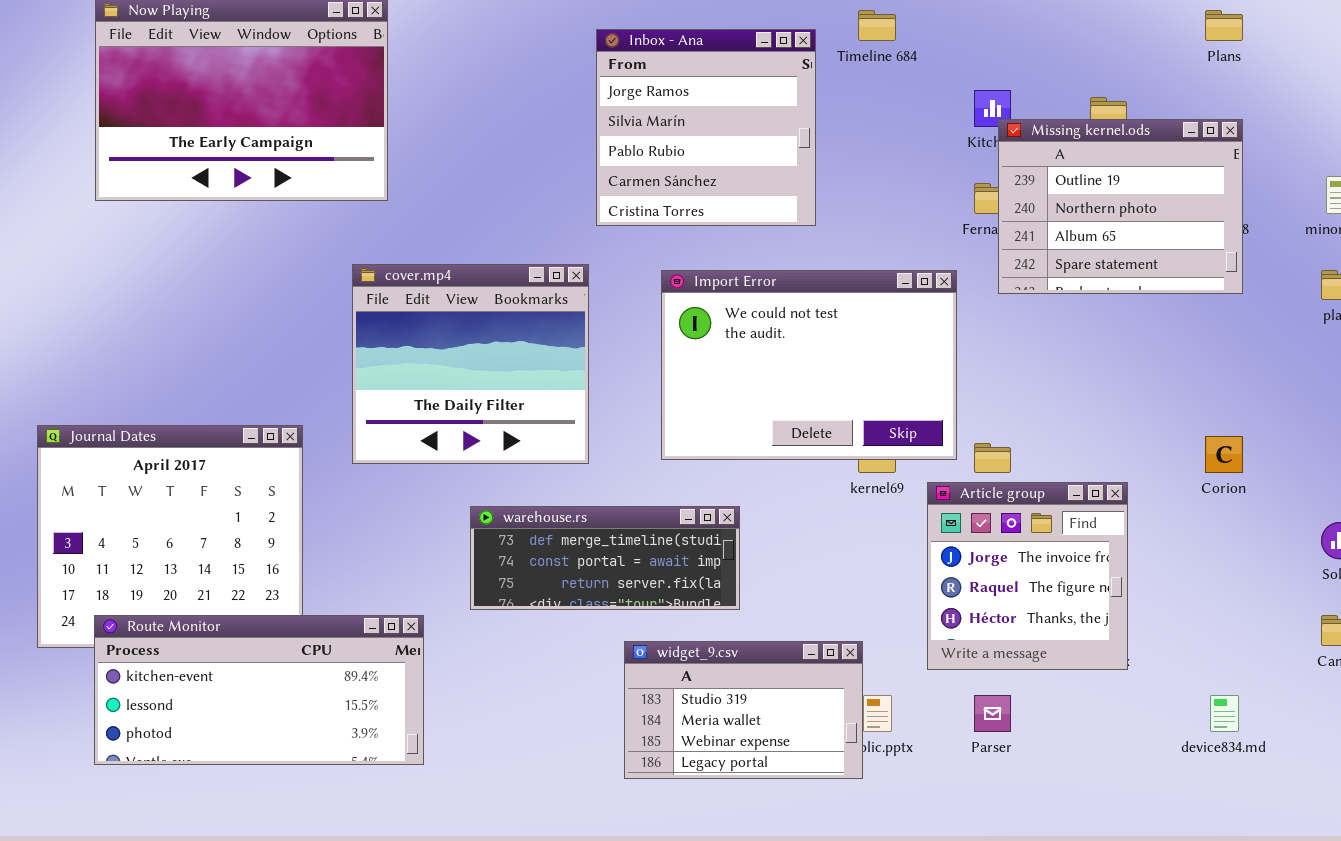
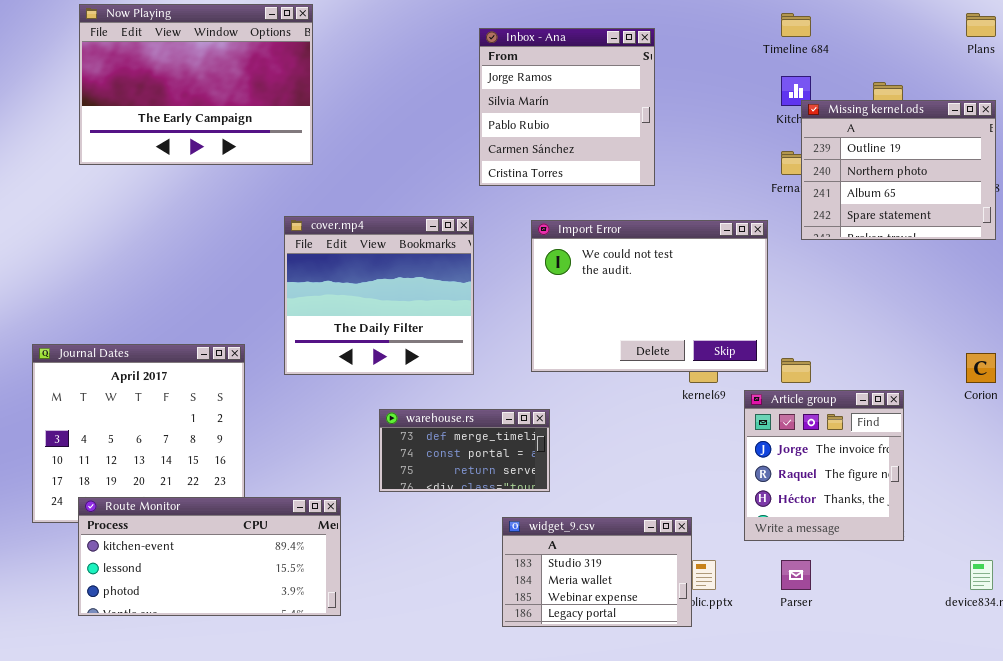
Timeline 684: [858,10,896,41] -> [781,13,811,37], moved
warehouse.rs: [470,506,740,610] -> [379,409,550,492], resized

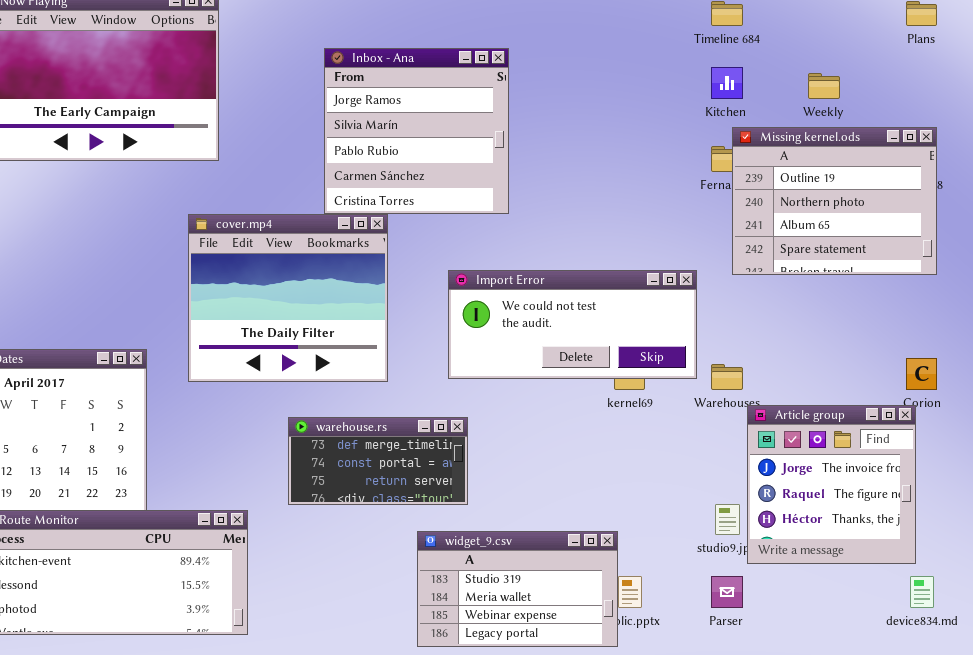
Inbox - Ana: [479,28,655,186] -> [324,48,509,214], moved
Missing kernel.ods: [801,100,996,240] -> [732,127,937,275], moved
Import Error: [531,220,768,372] -> [448,270,697,379], resized
Article group: [744,390,904,541] -> [747,405,916,564], moved

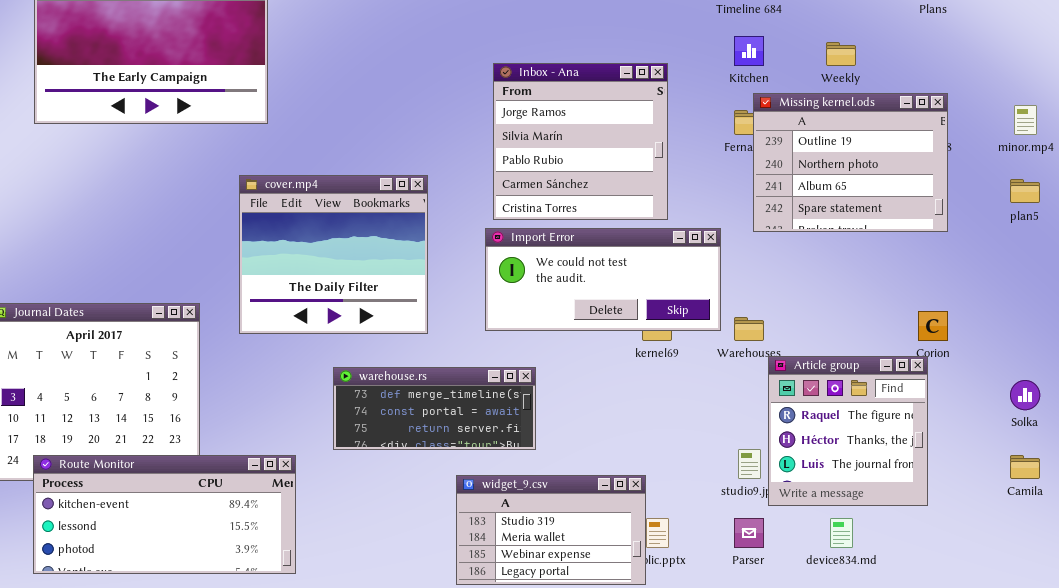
Inbox - Ana: [324,48,509,214] -> [493,63,668,220], moved
Article group: [747,405,916,564] -> [768,356,928,506], scrolled down 1 row
warehouse.rs: [288,417,468,505] -> [333,367,536,450], resized
device834.md: [910,576,934,608] -> [830,518,853,548], moved

